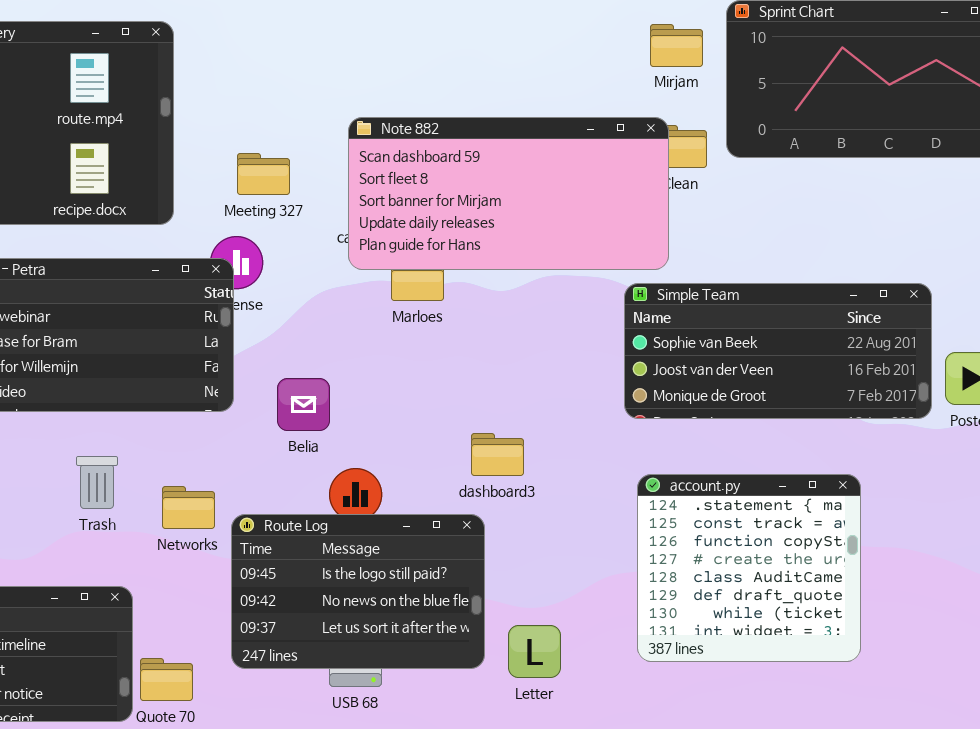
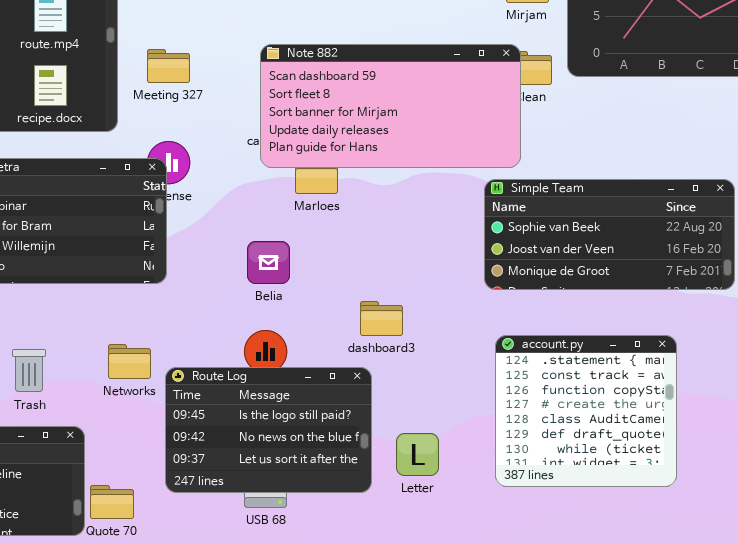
Meeting 327: [237,153,290,195] -> [147,49,190,83], moved
Belia: [277,378,330,431] -> [247,241,290,284], moved
Trash: [76,456,118,509] -> [12,349,46,392], moved
Letter: [508,625,561,678] -> [396,433,439,476], moved

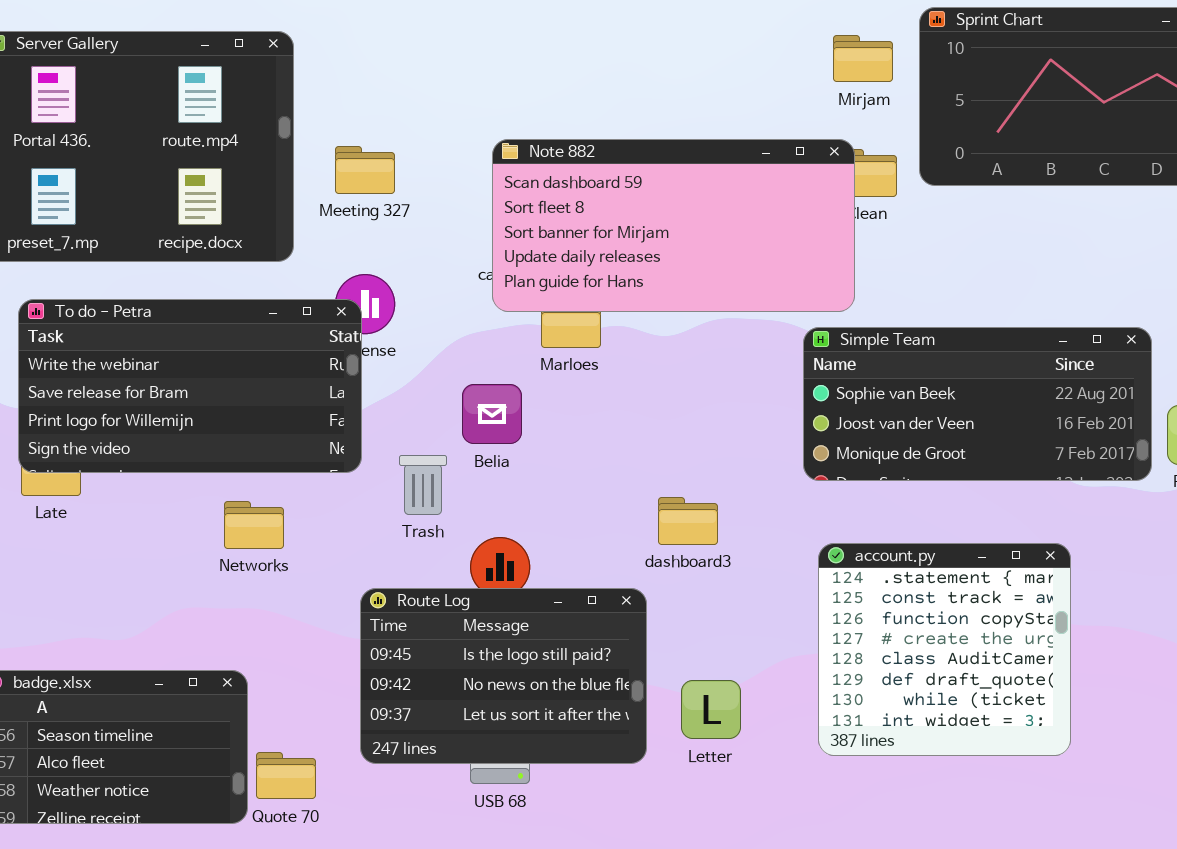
Belia: [247,241,290,284] -> [462,384,522,444], moved
dashboard3: [360,301,403,336] -> [658,497,718,545], moved
Networks: [108,344,151,379] -> [224,501,284,549], moved
Trash: [12,349,46,392] -> [399,455,447,515], moved

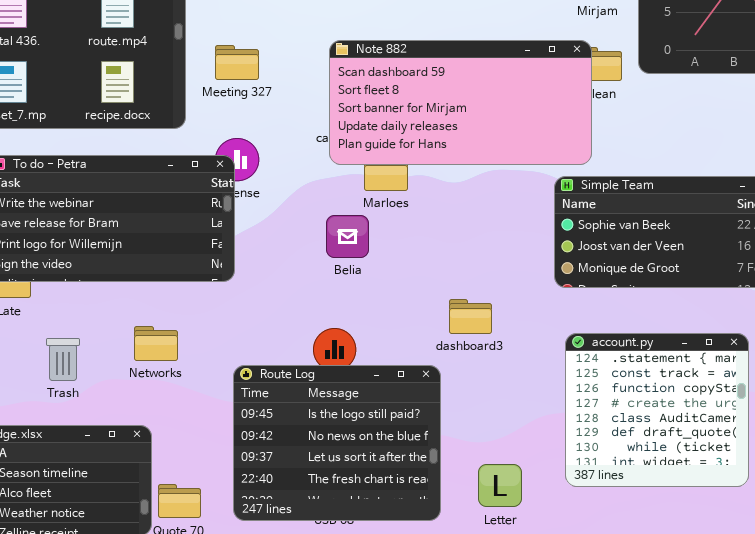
Belia: [462,384,522,444] -> [326,215,369,258], moved
Trash: [399,455,447,515] -> [46,338,80,381], moved
Networks: [224,501,284,549] -> [134,326,178,361], moved
Route Log: [360,588,647,764] -> [233,365,441,521], resized
Letter: [681,680,741,739] -> [478,464,522,507], moved

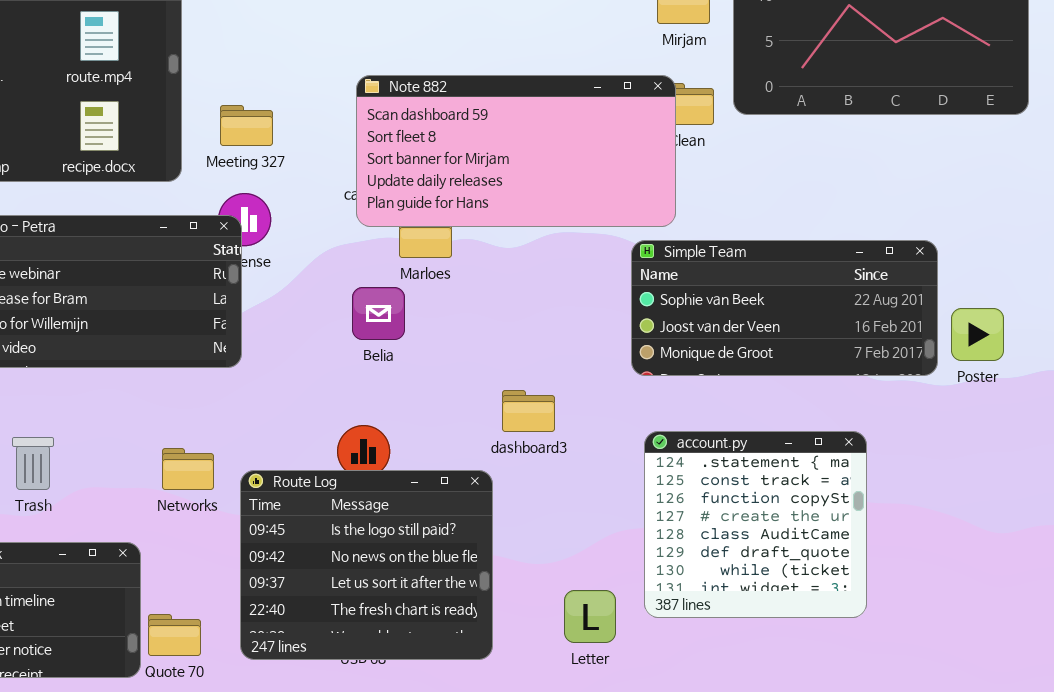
Meeting 327: [215,45,259,80] -> [220,105,273,146], moved
Networks: [134,326,178,361] -> [162,448,214,490], moved
Letter: [478,464,522,507] -> [564,590,616,643], moved

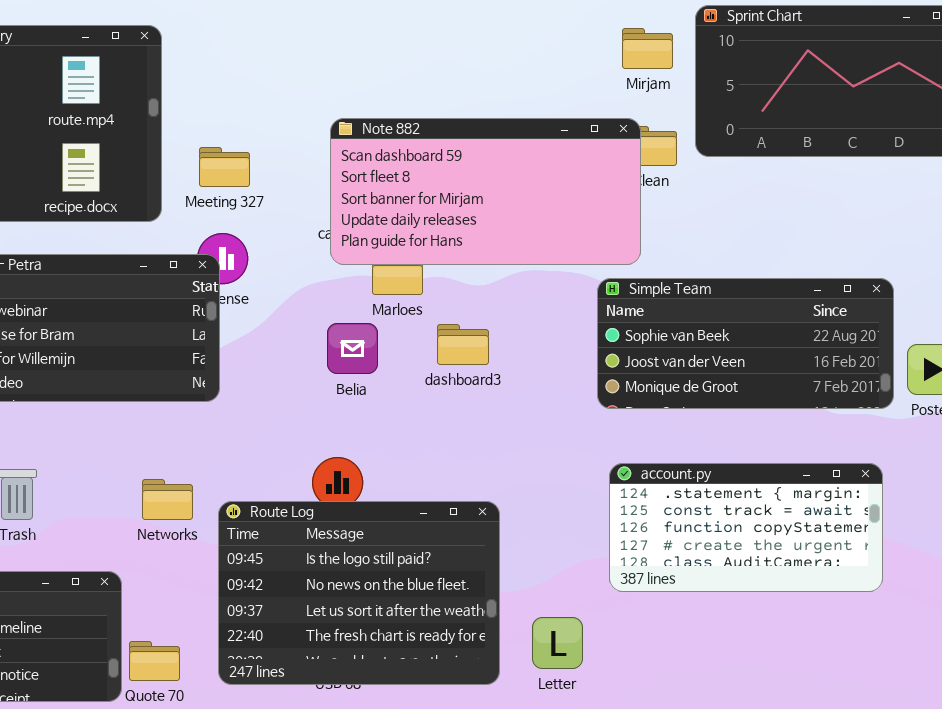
dashboard3: [502,390,555,432] -> [437,324,489,365], moved
account.py: [644,431,867,618] -> [609,463,883,592], resized
Route Log: [240,470,493,660] -> [218,501,500,685], resized

